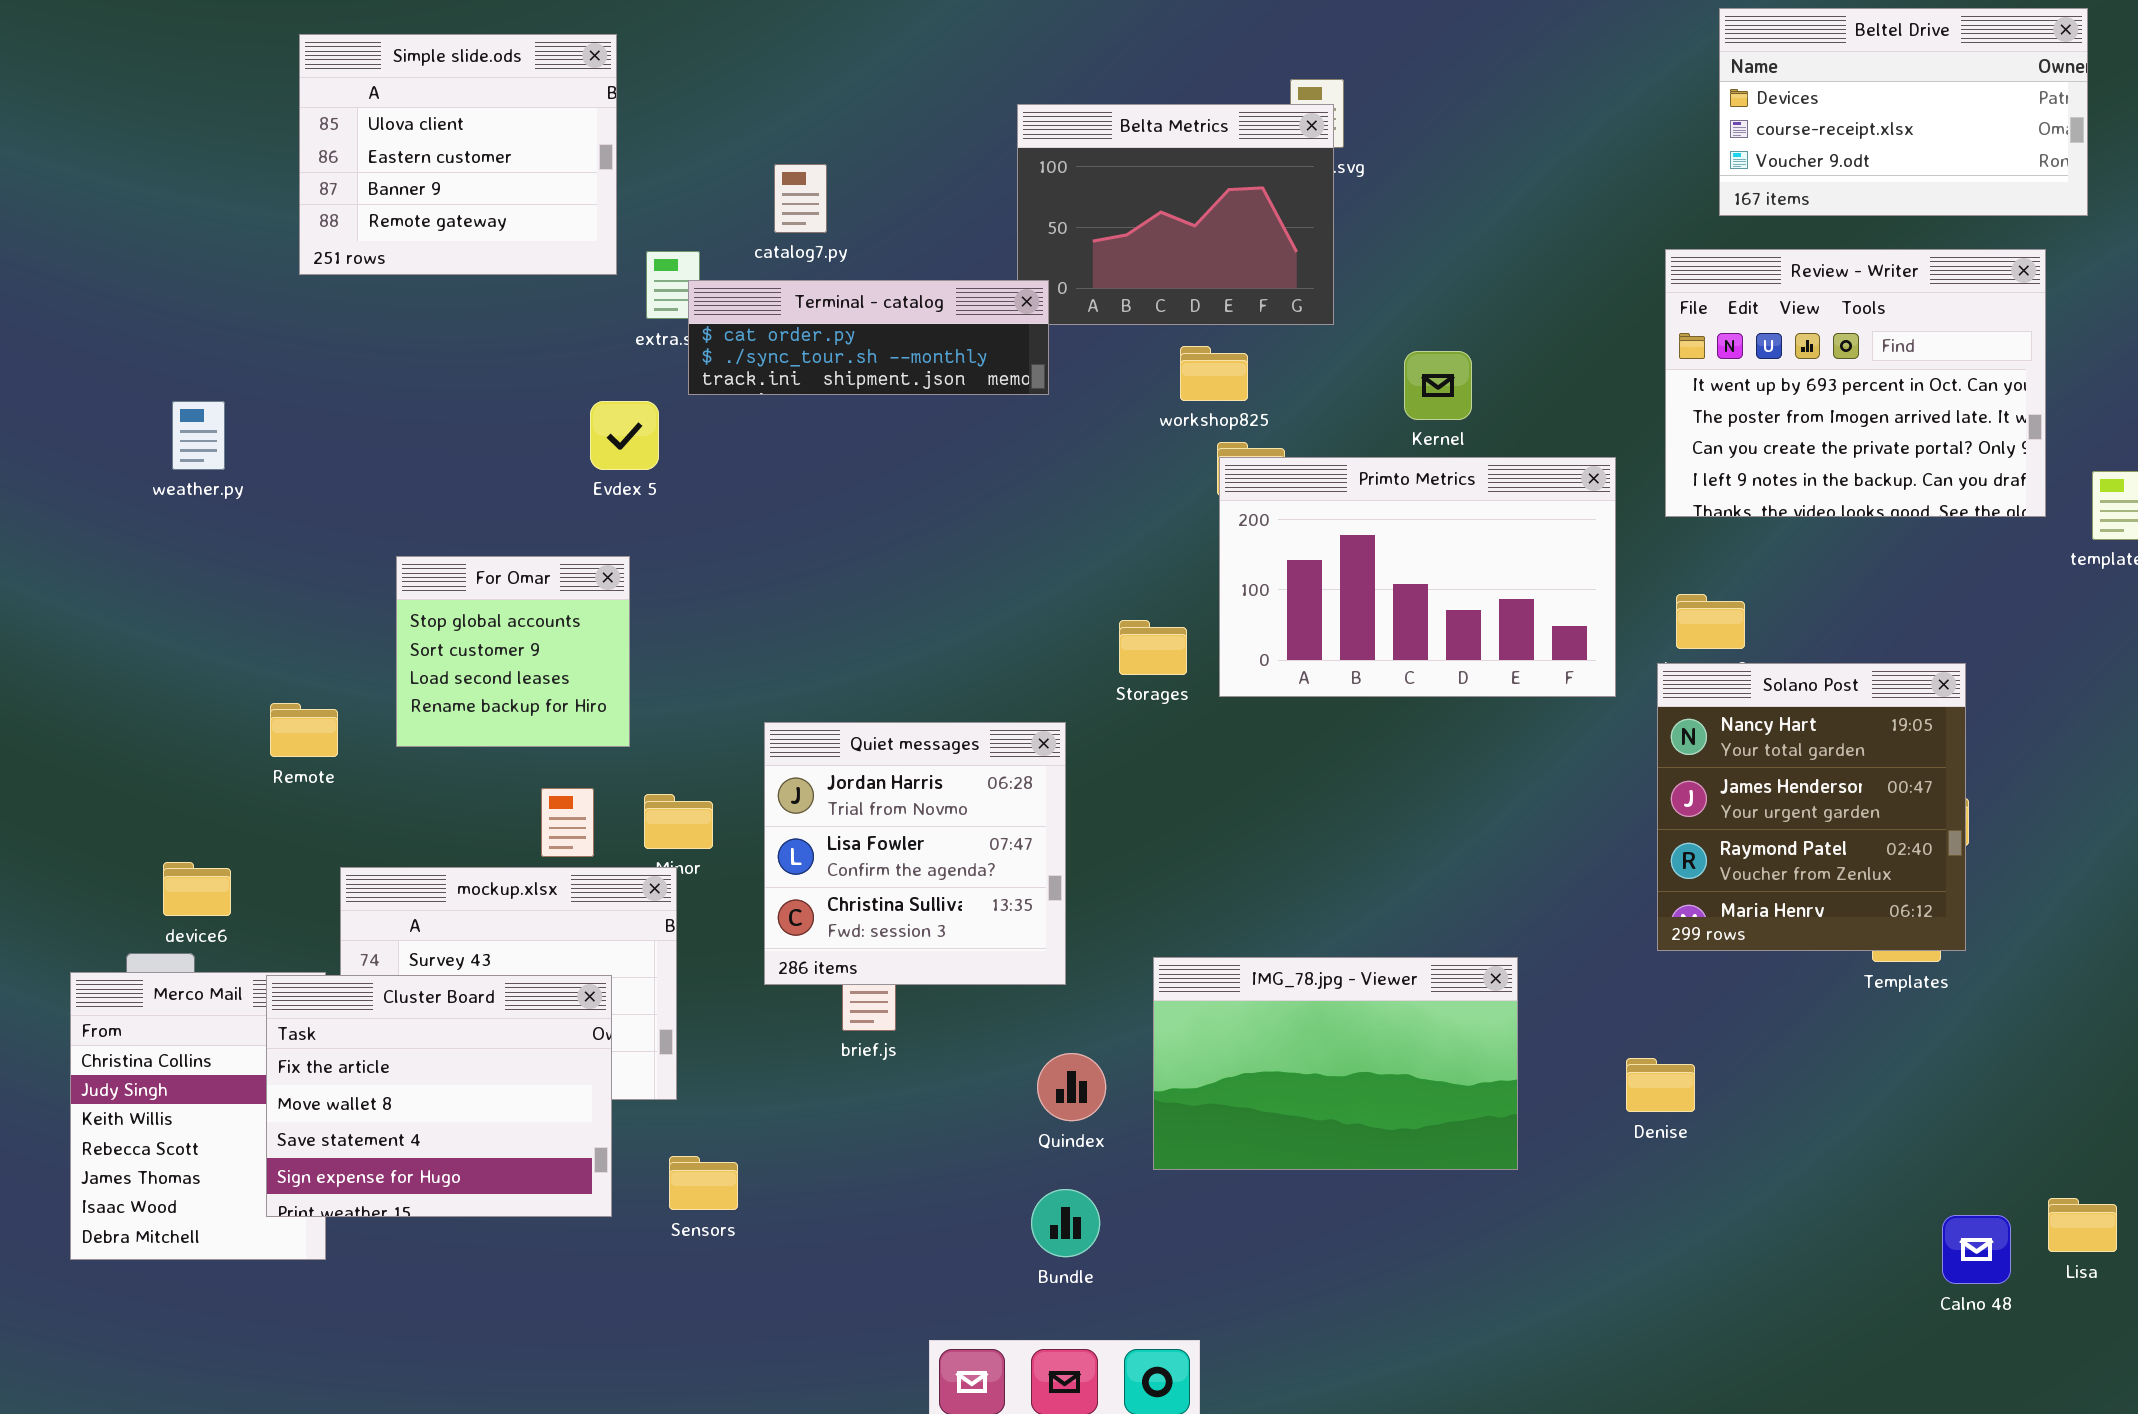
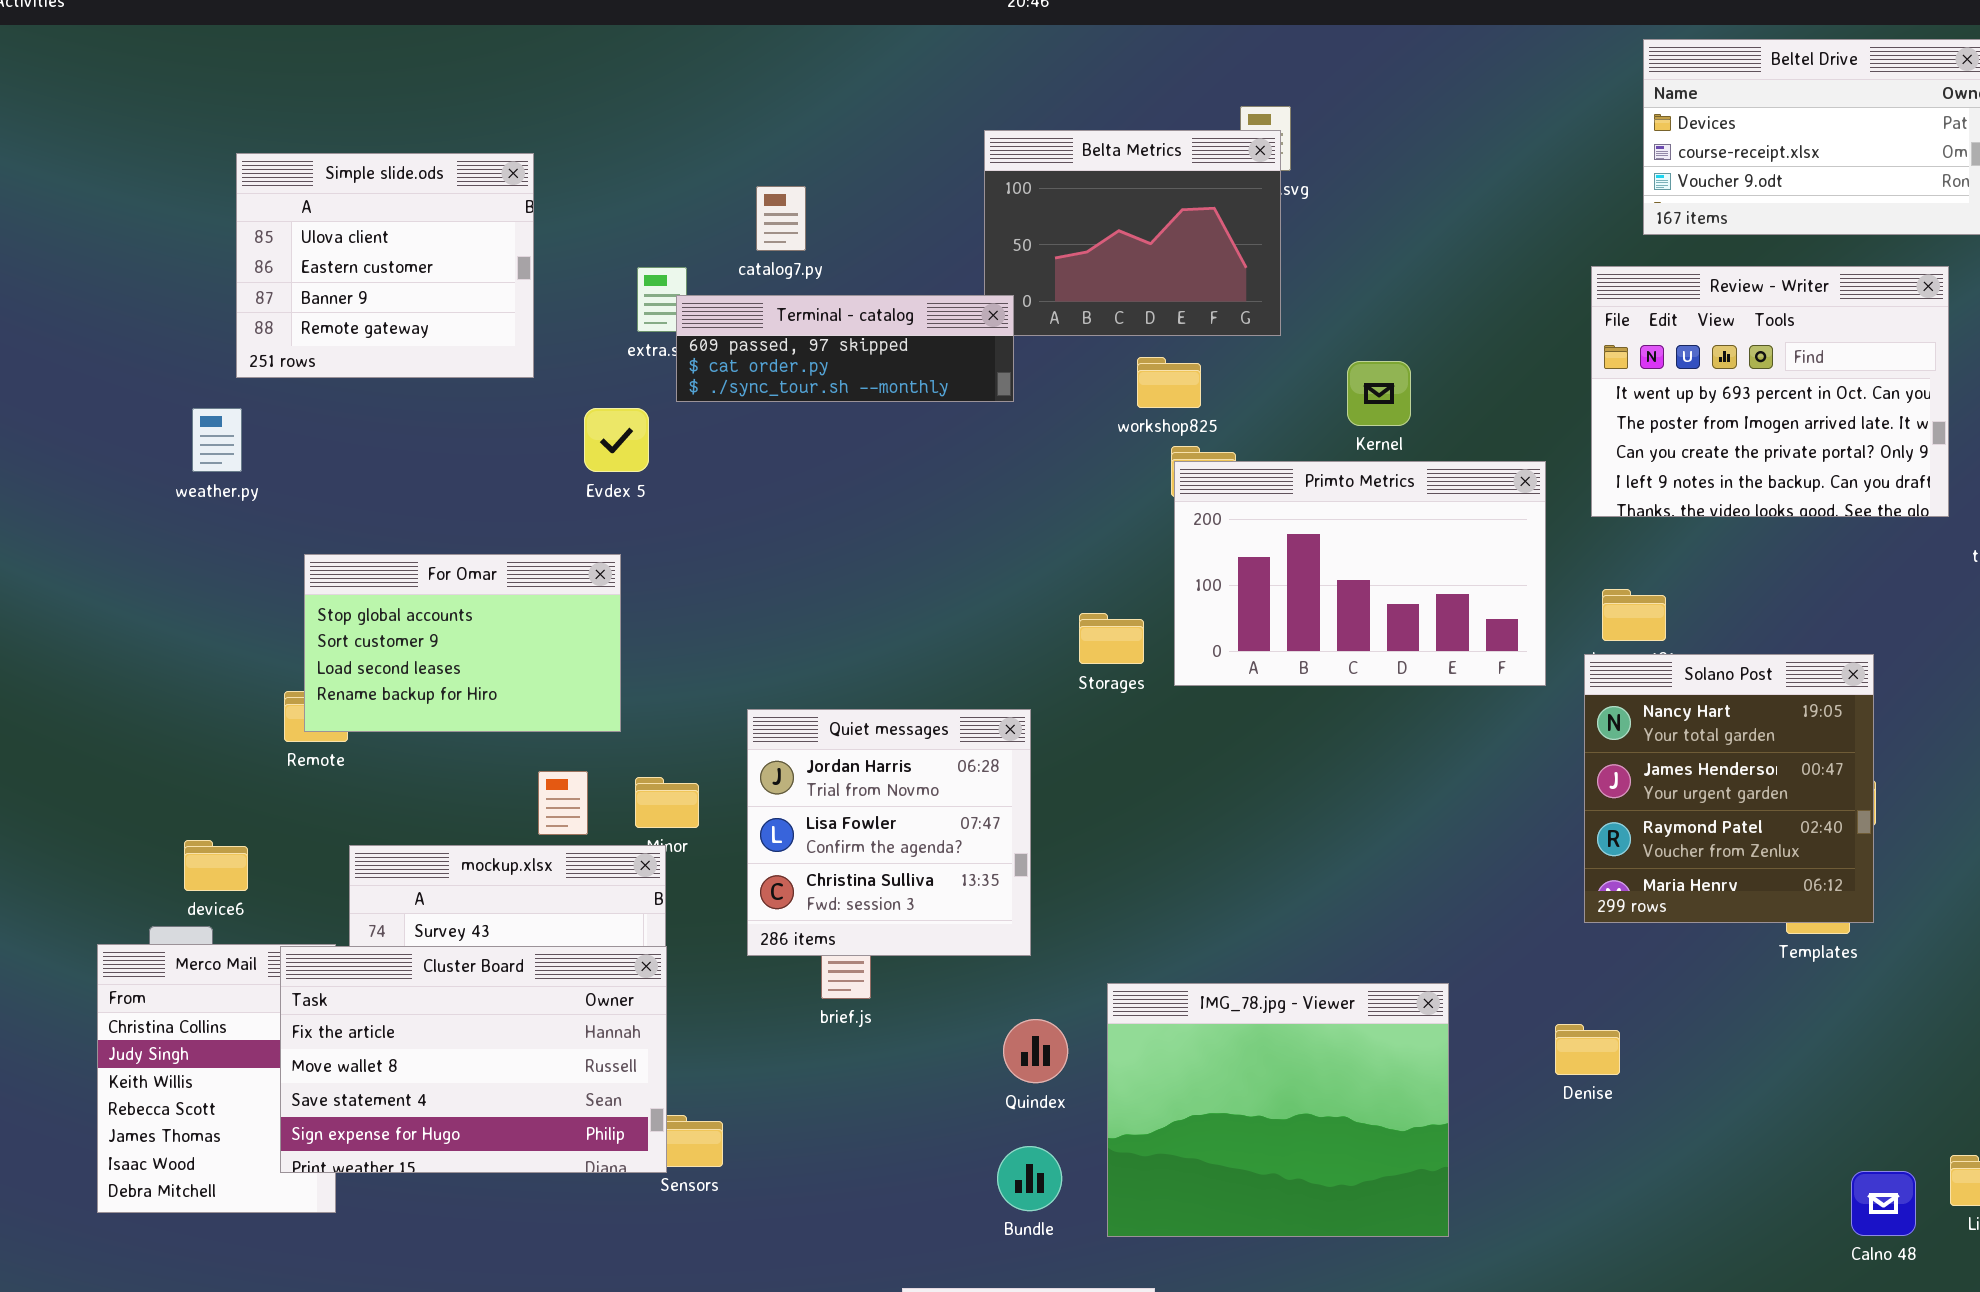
Simple slide.ods: [299,34,617,275] -> [236,153,534,378], moved
Terminal - catalog: [688,280,1049,395] -> [676,295,1014,402], scrolled up 1 row
For Omar: [396,556,630,747] -> [304,554,621,732], resized
IMG_78.jpg - Viewer: [1153,957,1518,1170] -> [1107,983,1449,1237], moved, resized
Cluster Board: [266,975,612,1217] -> [280,946,667,1173], resized

